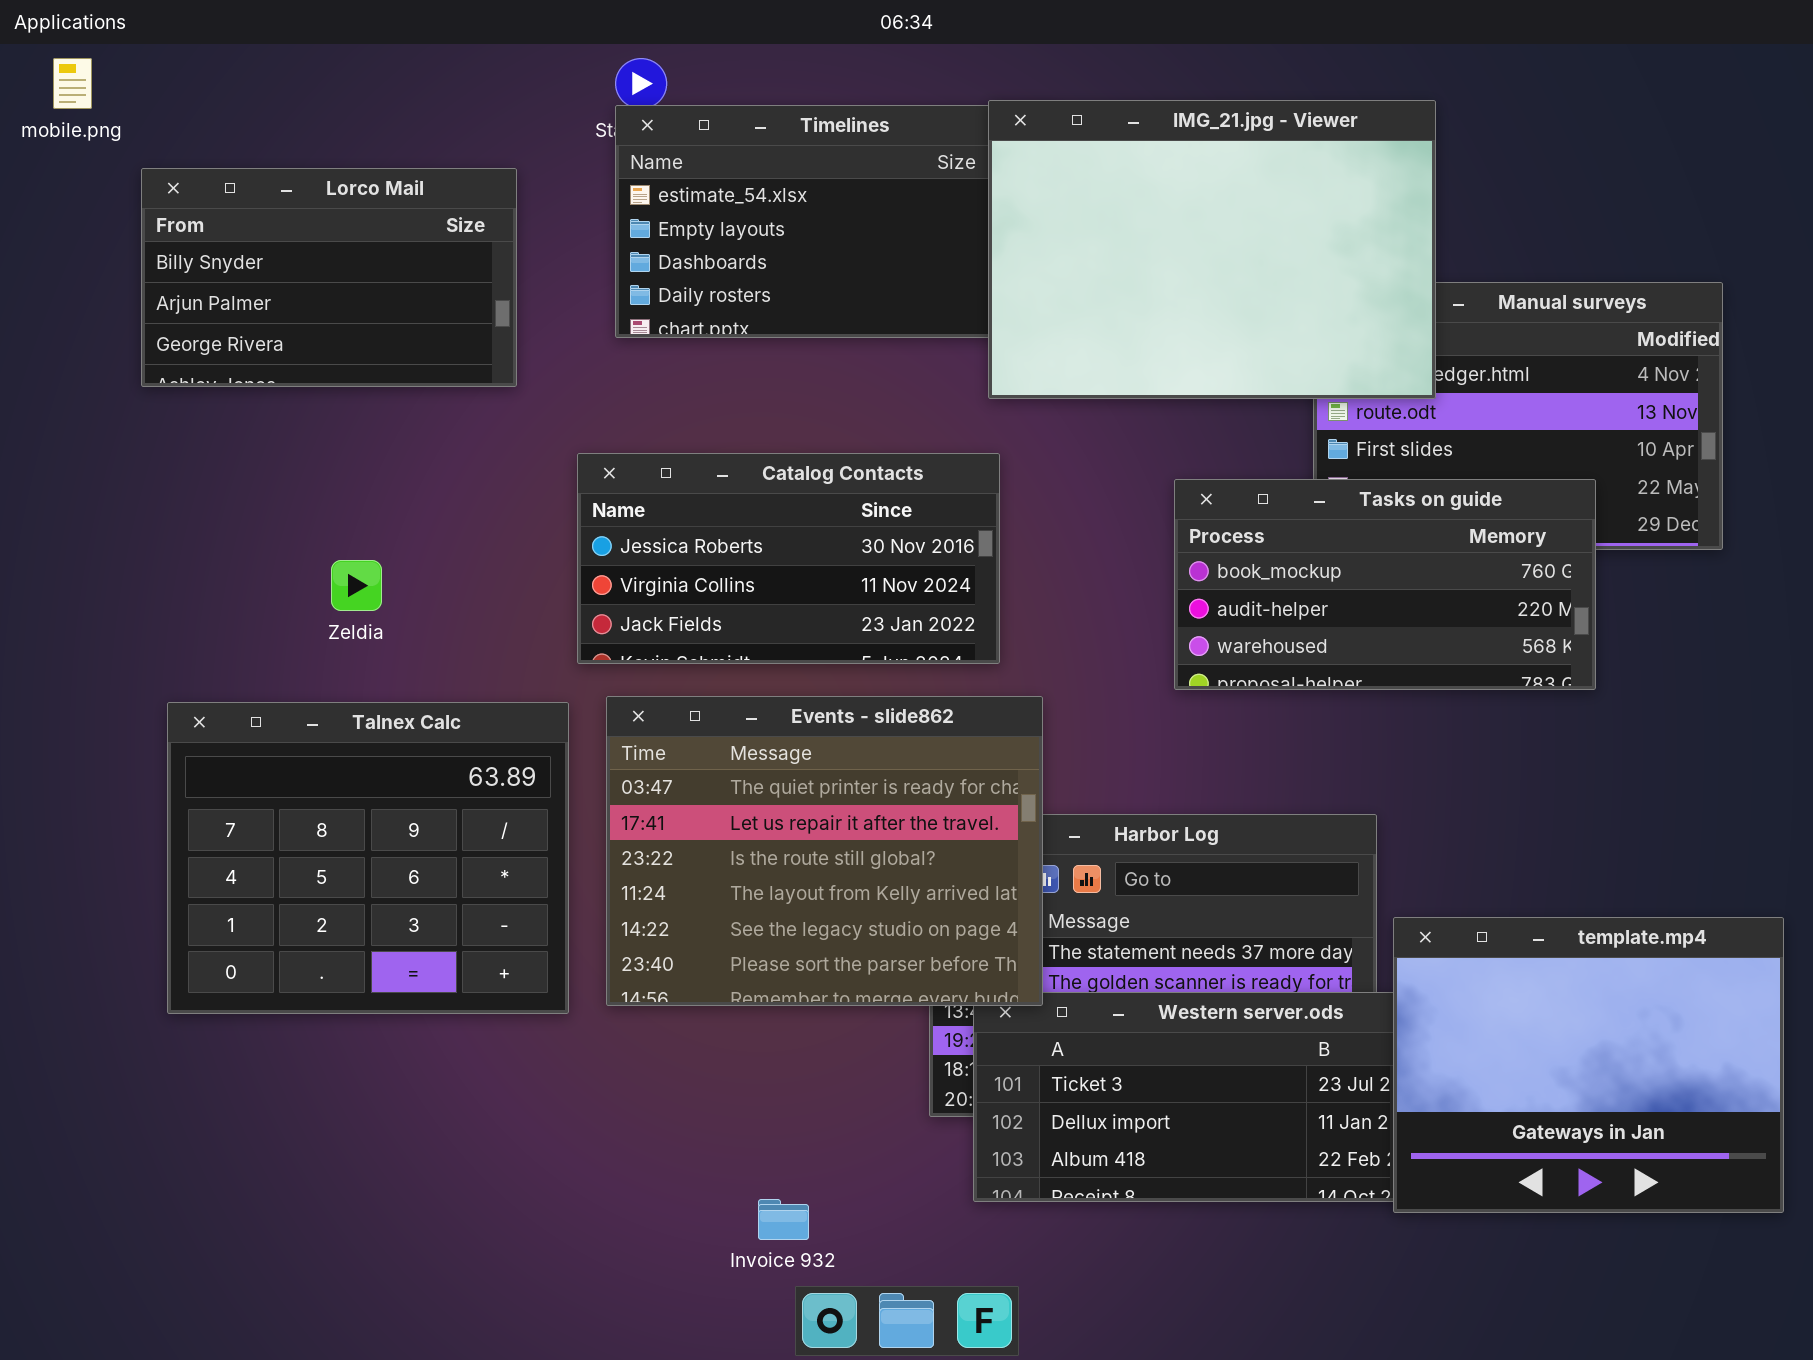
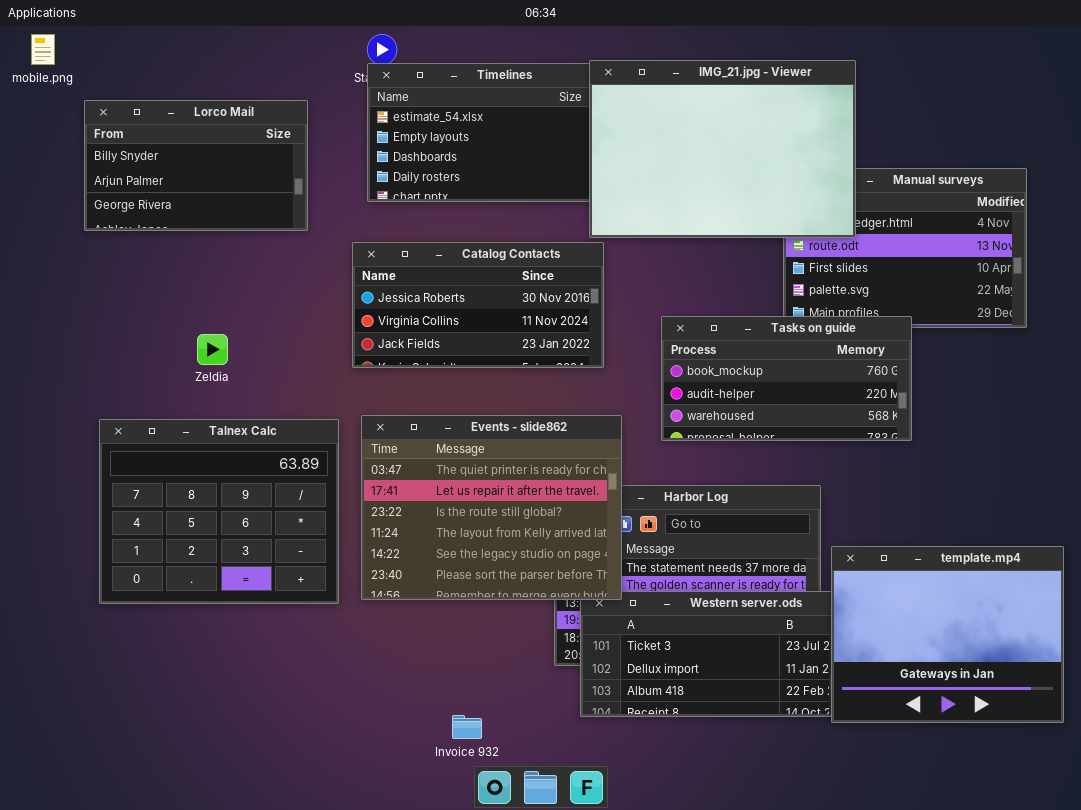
Catalog Contacts: [577,453,1000,664] -> [352,242,604,368], moved
Tasks on guide: [1174,479,1596,690] -> [661,316,912,441], moved

